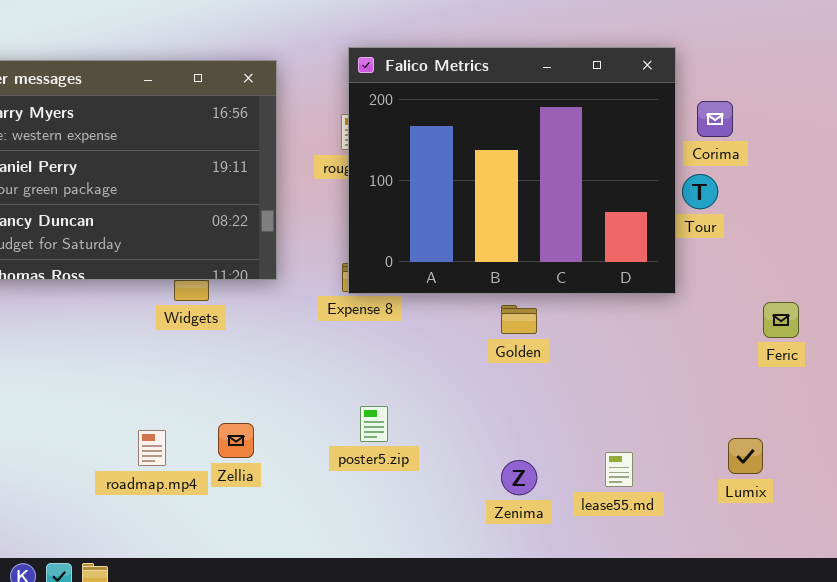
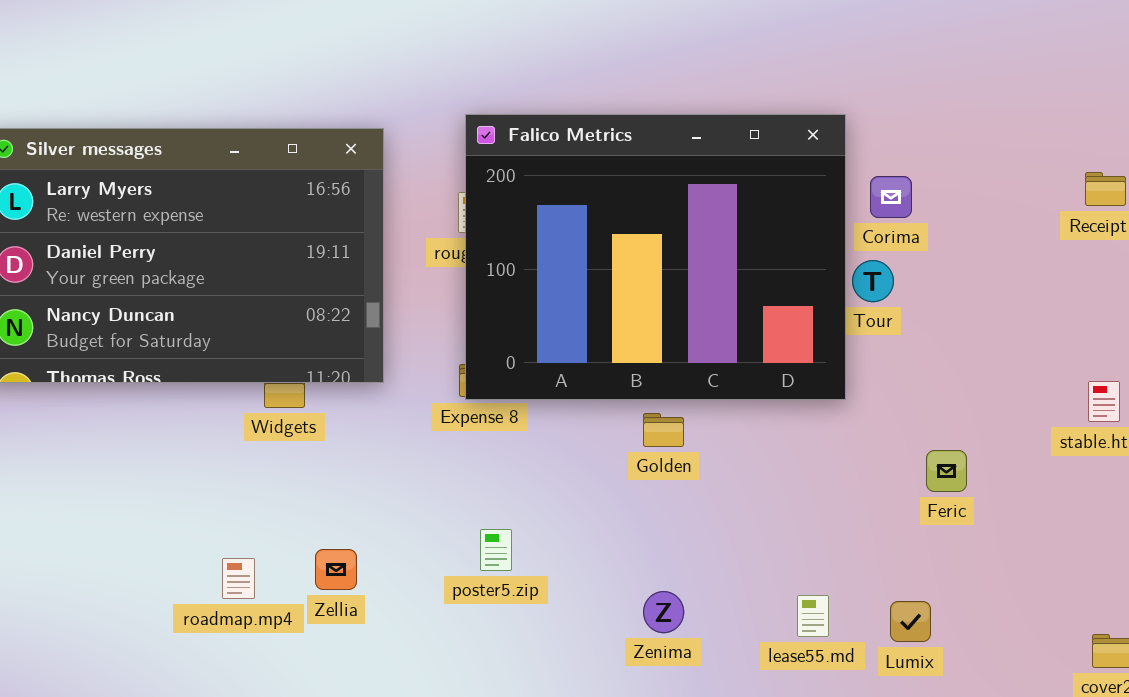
Feric: [763,302,799,338] -> [926,450,967,492], moved
Lumix: [728,438,763,474] -> [890,601,931,642], moved
lease55.md: [605,452,633,487] -> [797,595,829,637], moved

